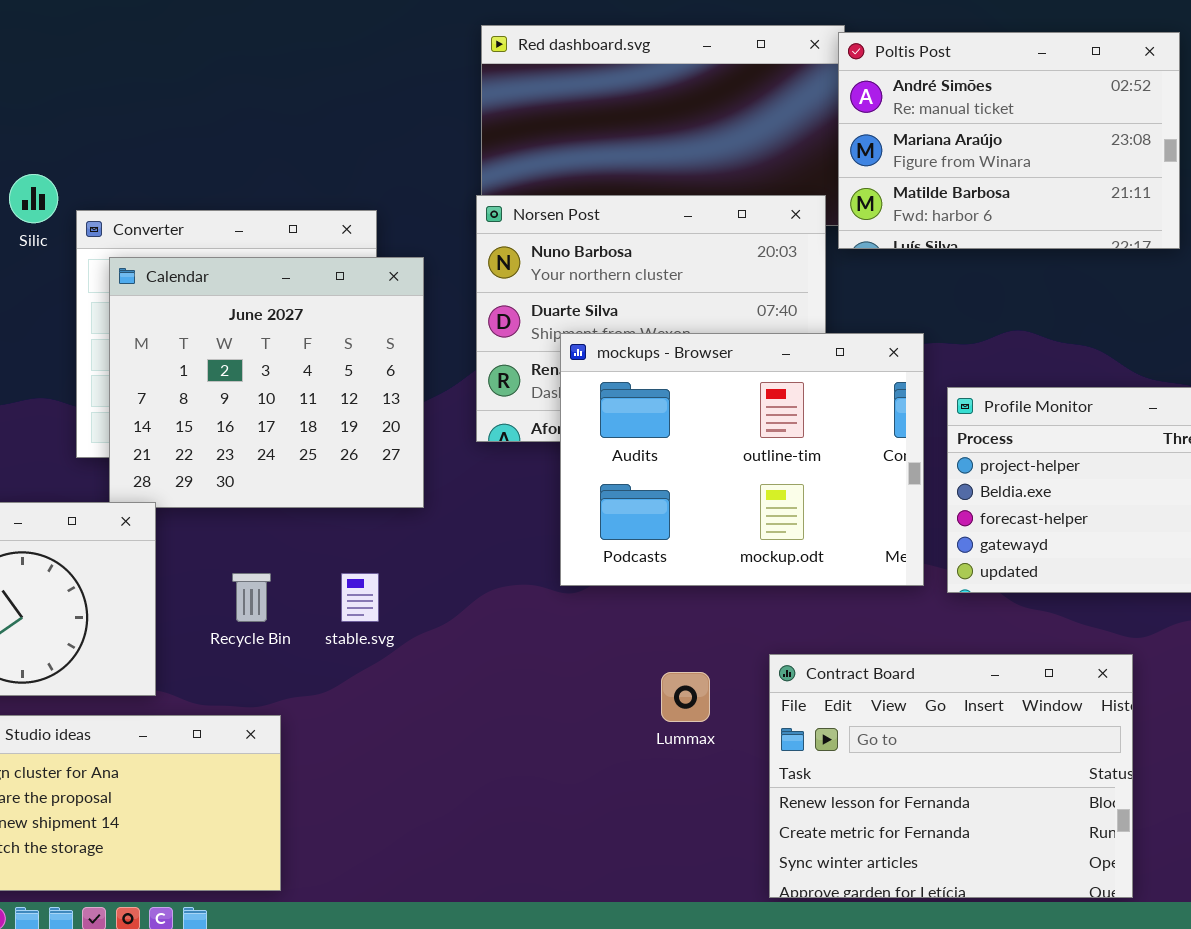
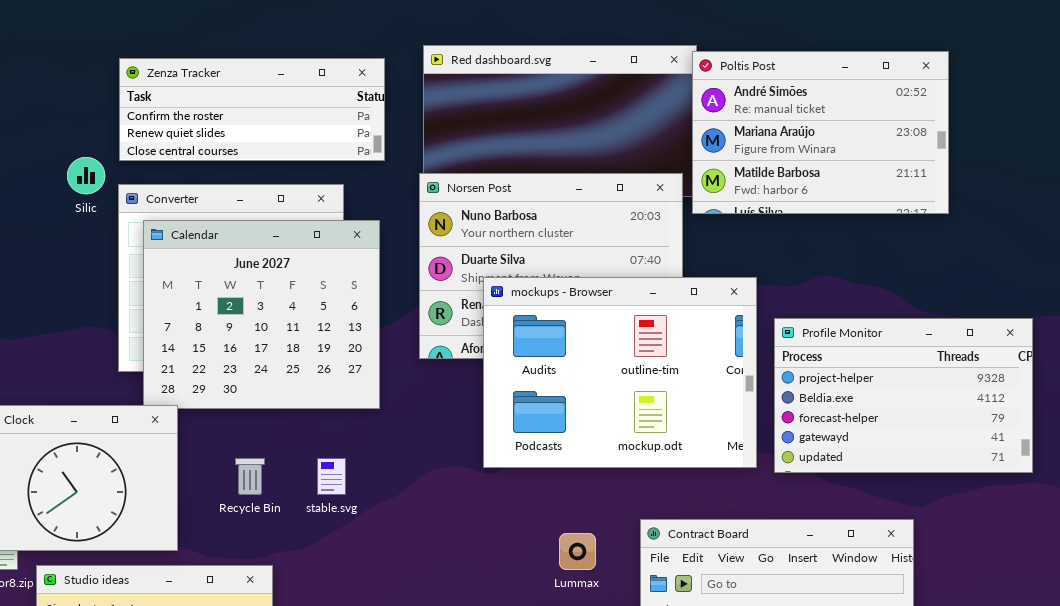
Zenza Tracker: none -> [119,58,385,161], opened

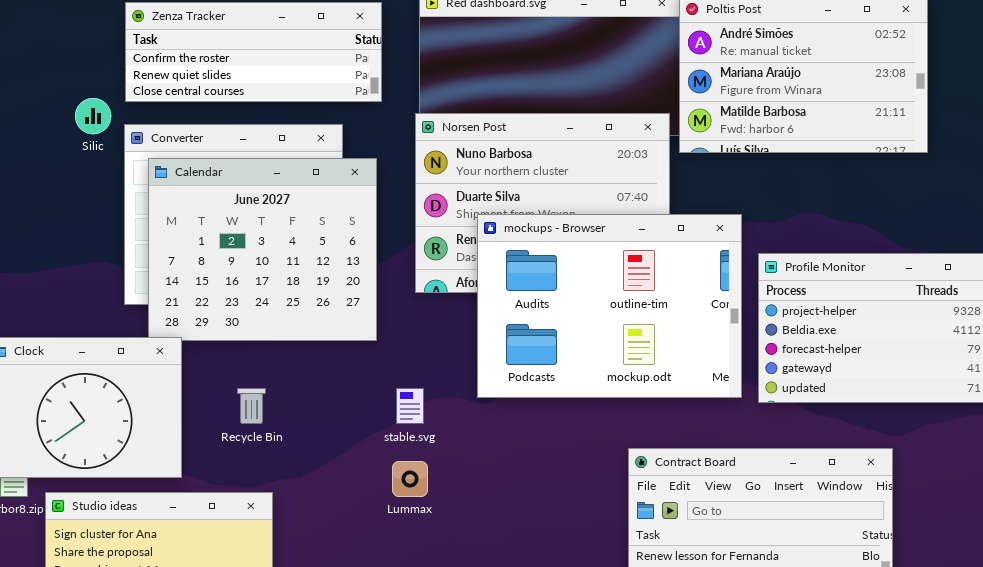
stable.svg: [317,458,346,495] -> [396,388,424,424], moved
Lummax: [559,533,596,570] -> [392,461,428,497], moved

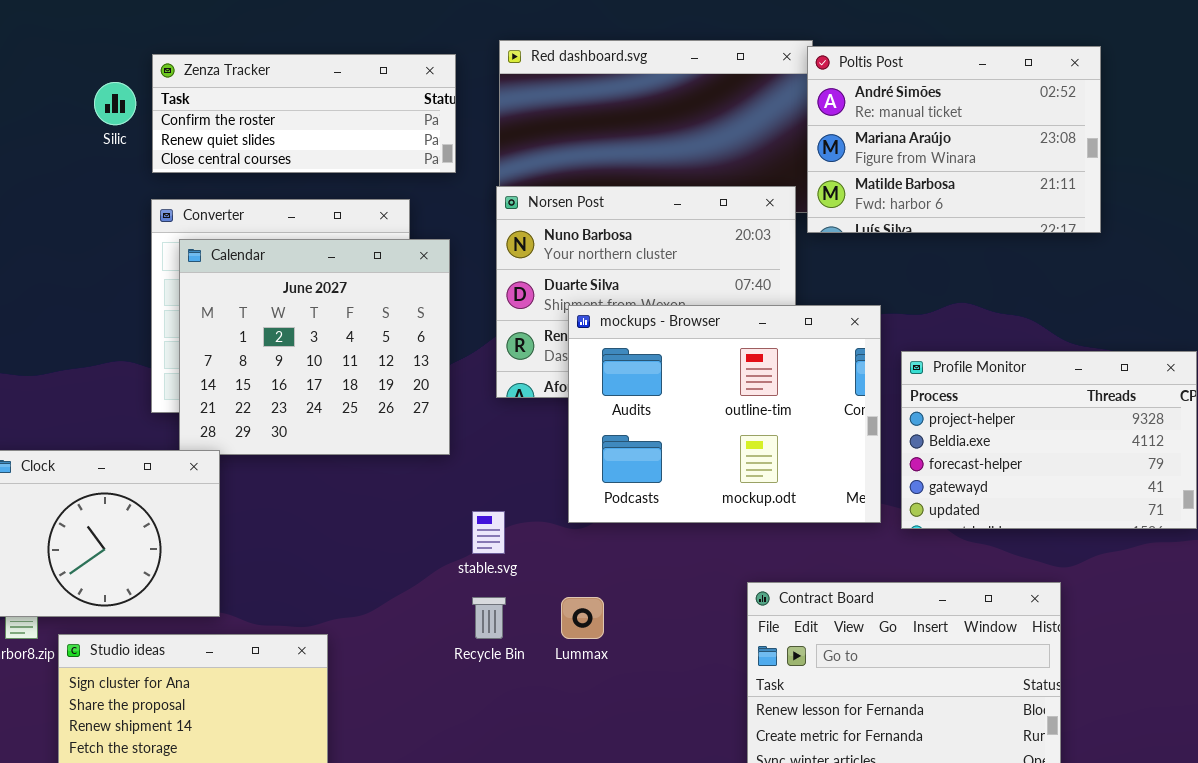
Silic: [75,98,111,134] -> [94,82,136,125], moved
Recycle Bin: [237,388,266,424] -> [472,597,506,639], moved
Lummax: [392,461,428,497] -> [561,597,604,639], moved

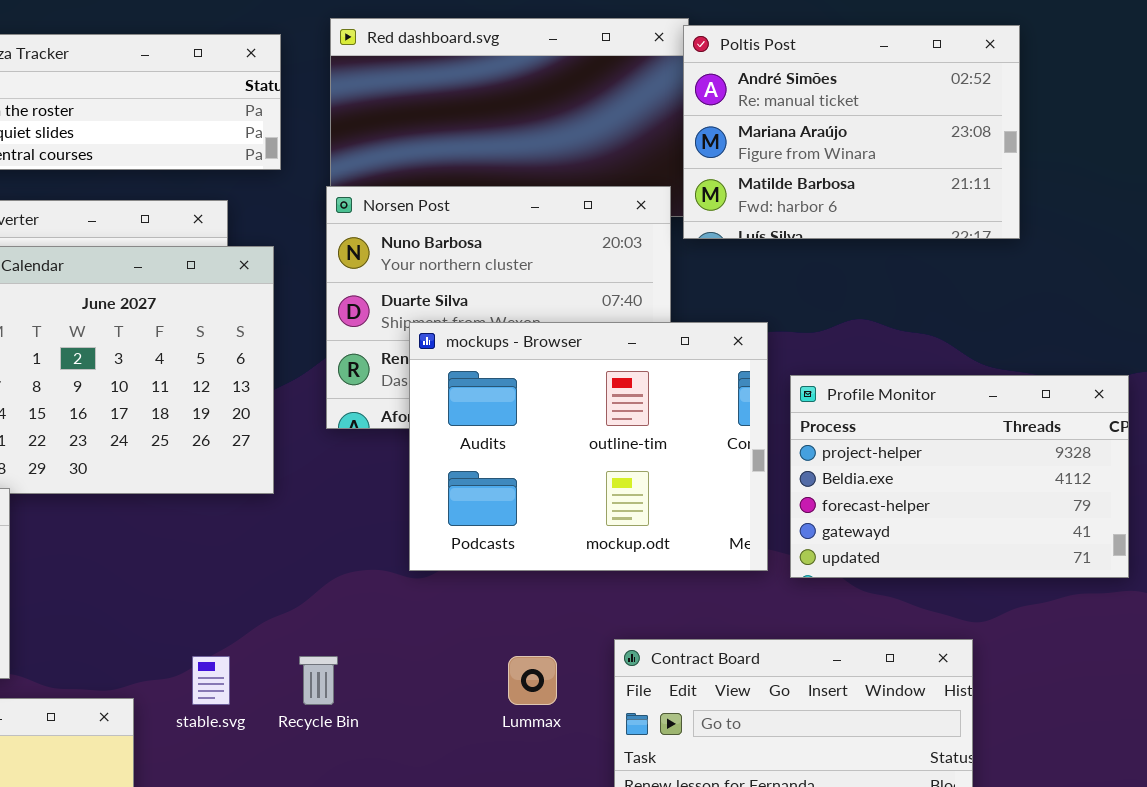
stable.svg: [472,511,505,554] -> [192,656,230,705], moved
Lummax: [561,597,604,639] -> [508,656,557,705], moved

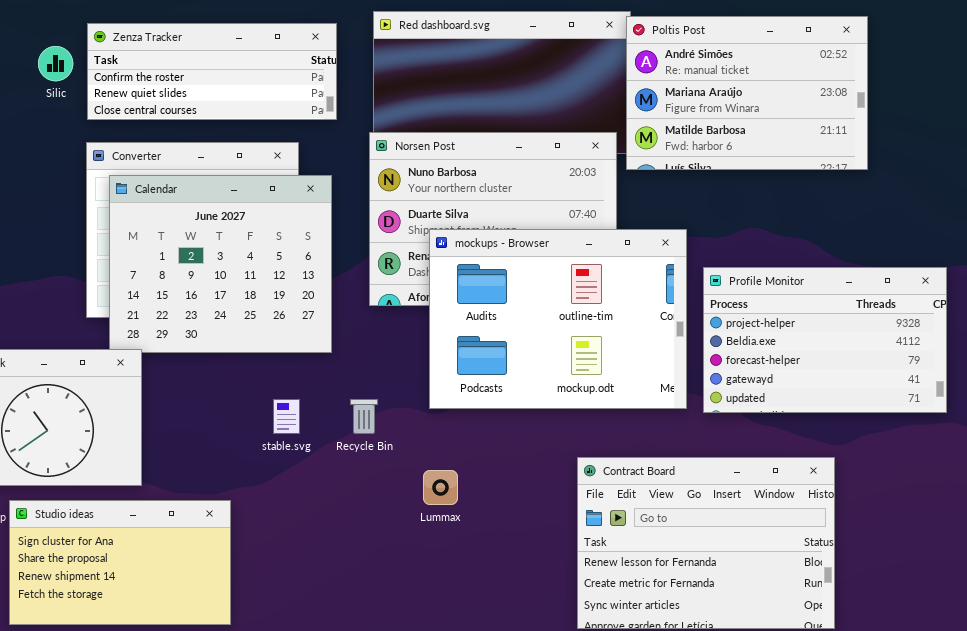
stable.svg: [192,656,230,705] -> [273,399,300,434], moved
Recycle Bin: [299,656,338,705] -> [350,399,378,434], moved
Lummax: [508,656,557,705] -> [423,470,458,505], moved

